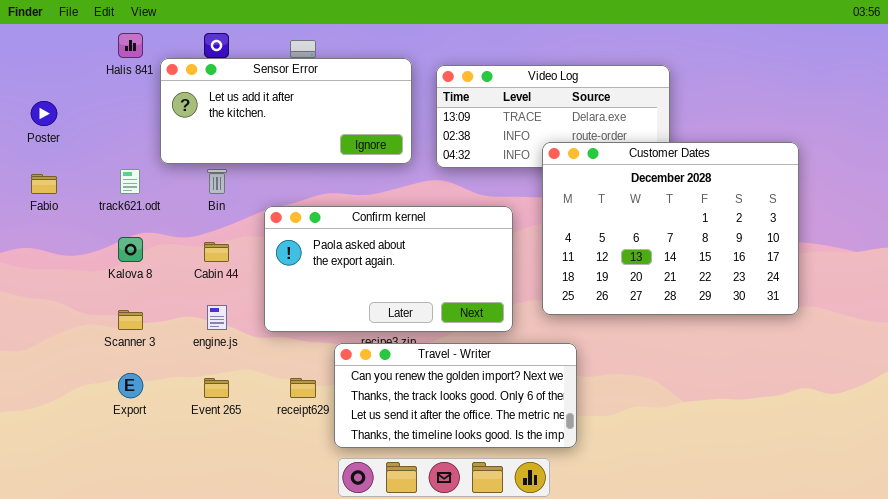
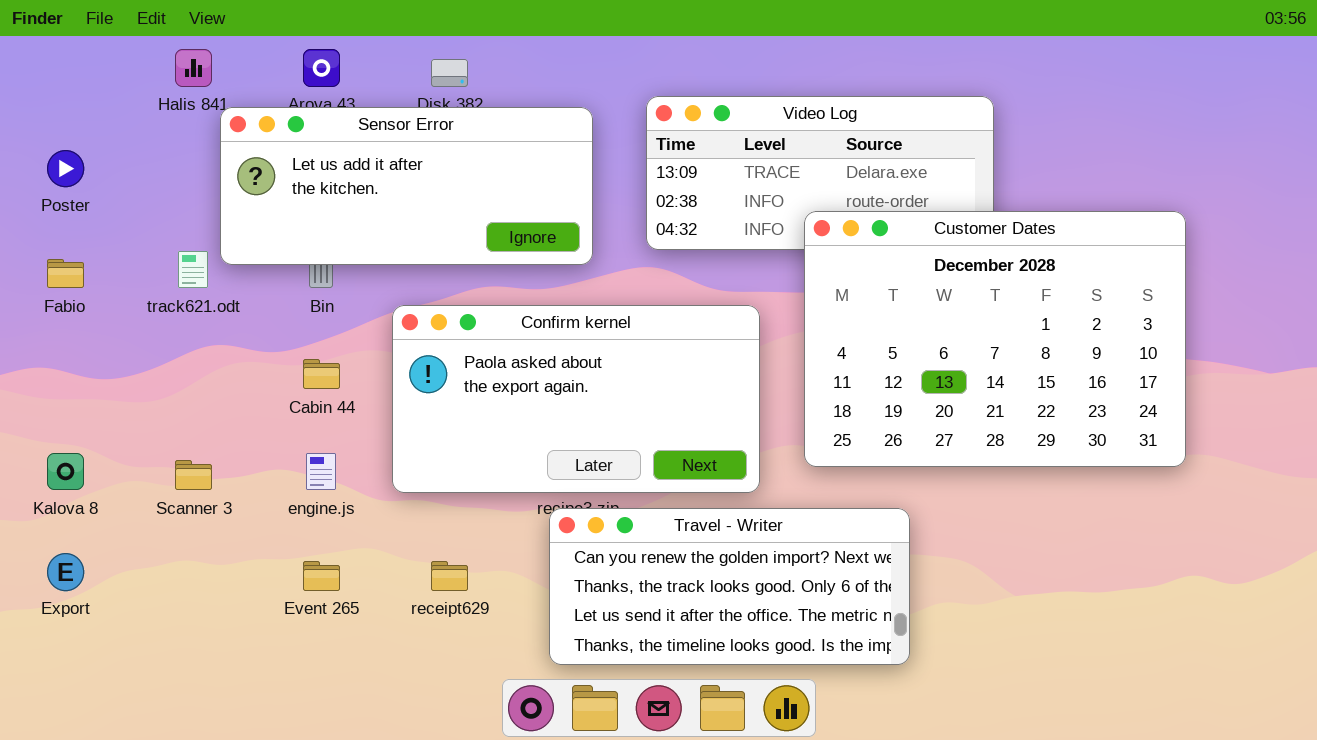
Sensor Error: [160,58,412,164] -> [220,107,593,265], moved
Kalova 8: [118,237,143,262] -> [47,453,84,490], moved
Travel - Writer: [334,343,577,448] -> [549,508,910,665], moved
Export: [118,373,143,398] -> [47,553,84,591], moved

